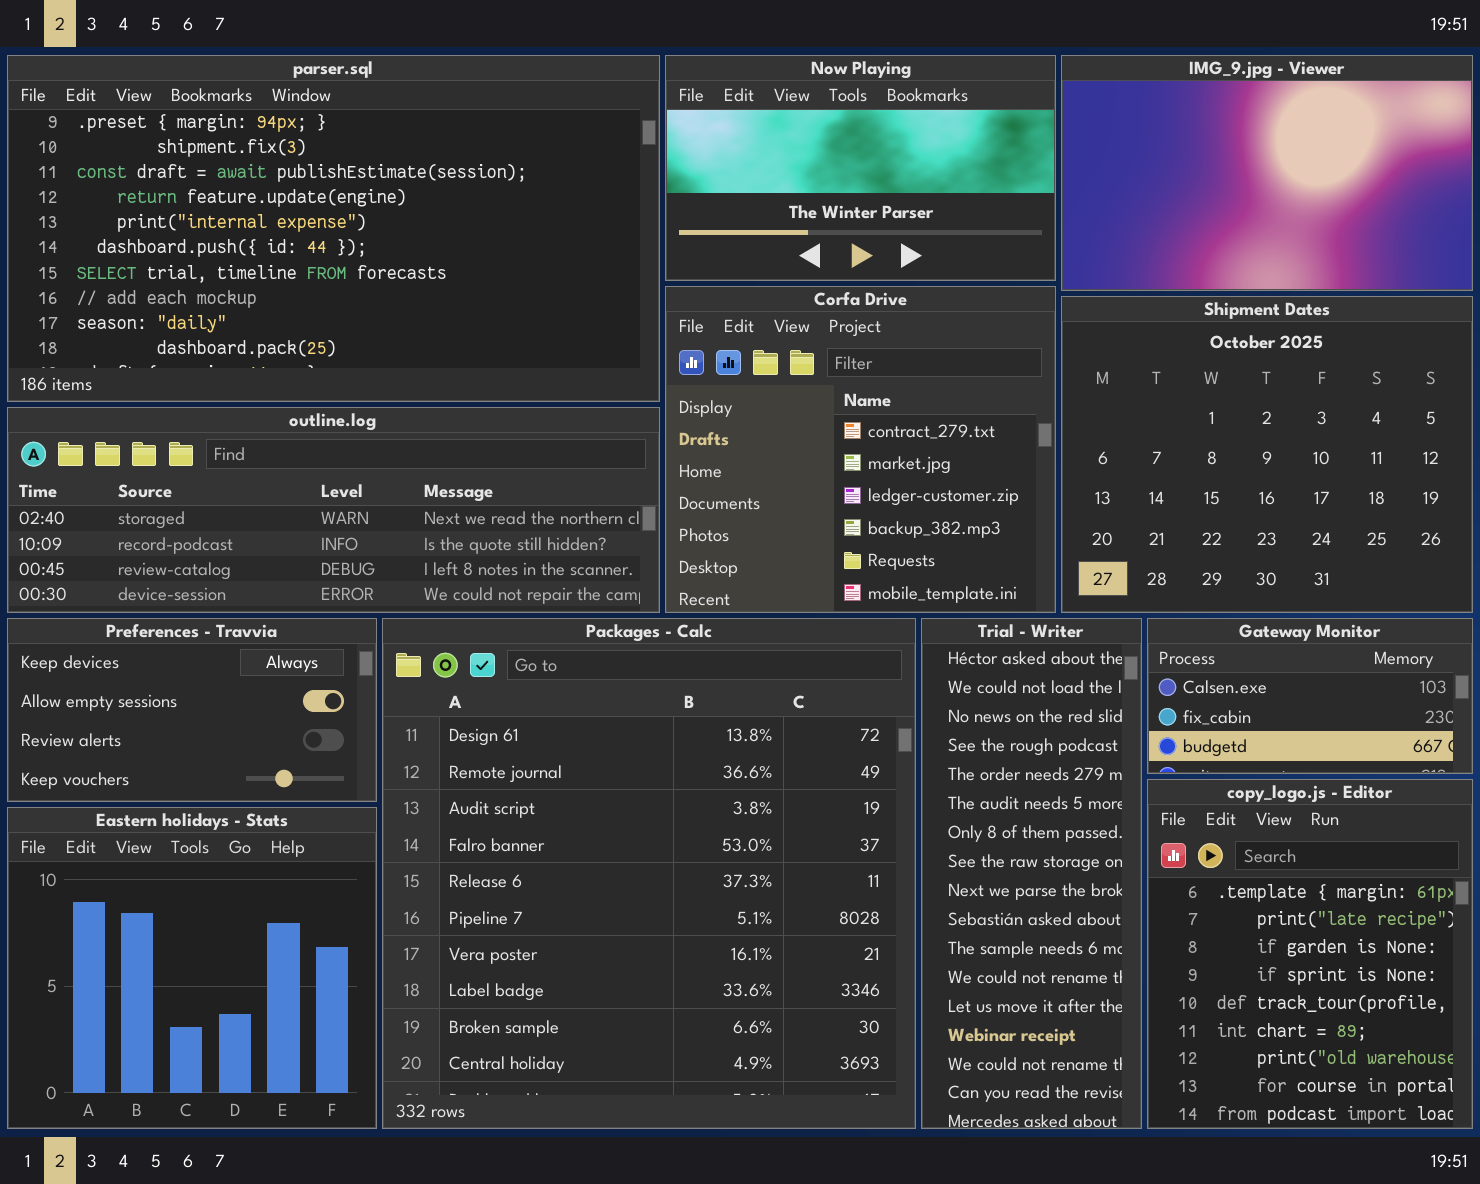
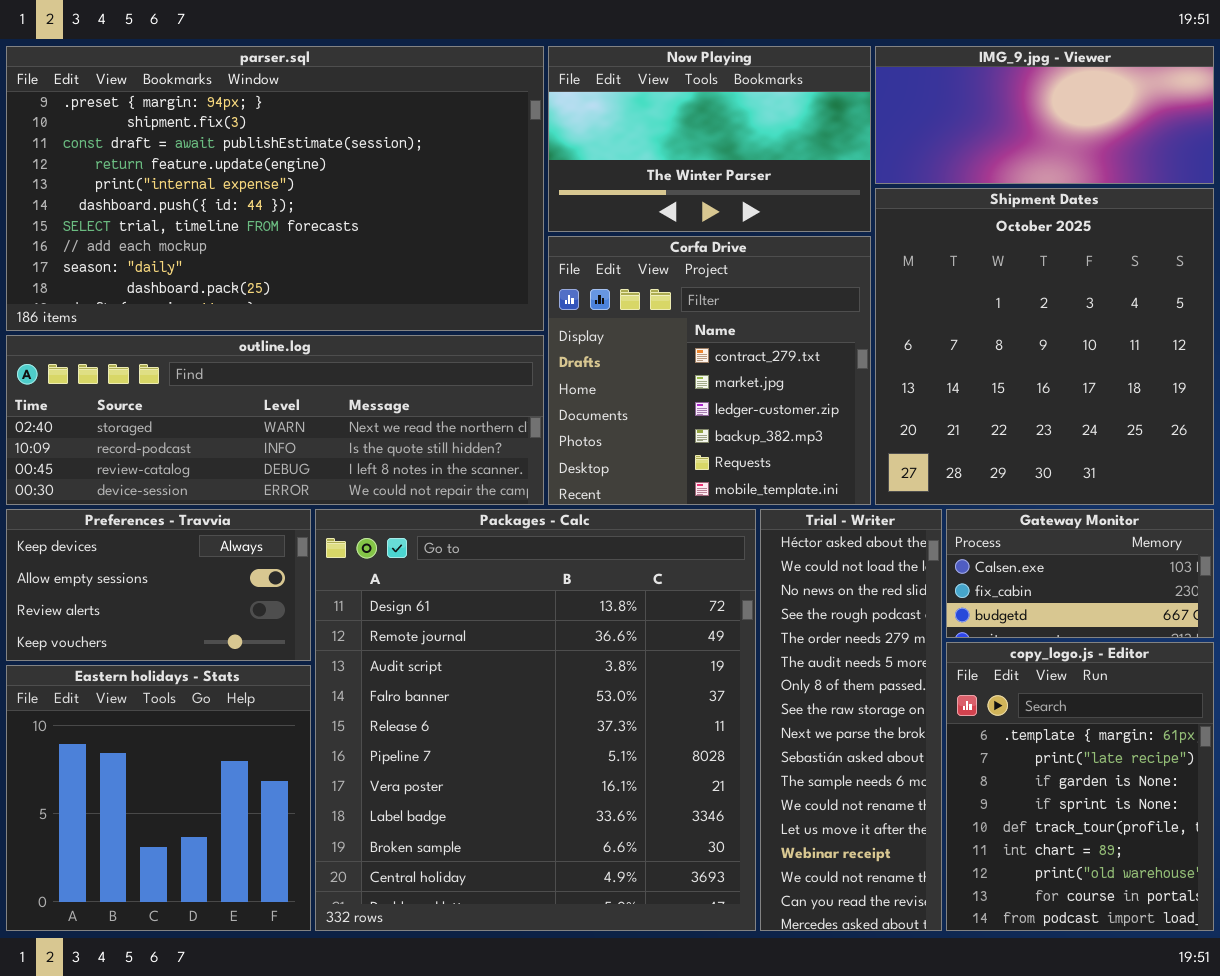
IMG_9.jpg - Viewer: [1061,55,1473,291] -> [875,46,1214,184], resized
Shipment Dates: [1061,296,1473,613] -> [875,188,1214,505], resized

